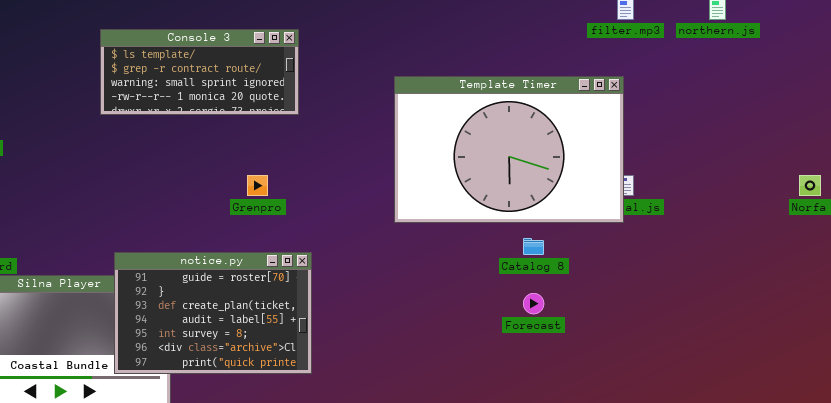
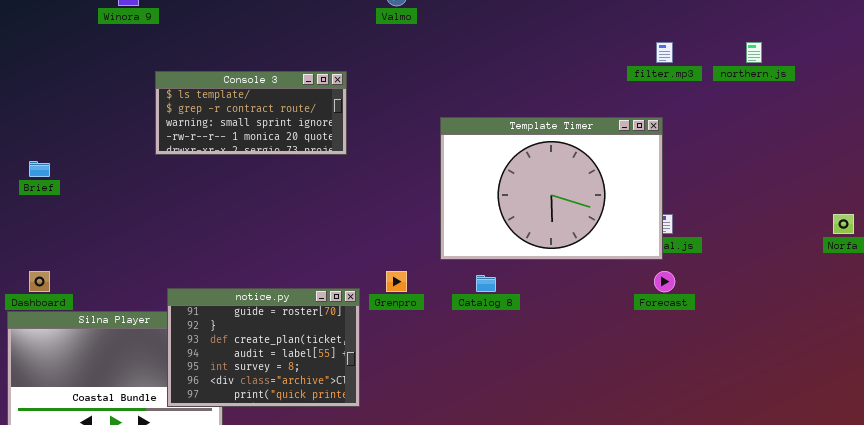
Grenpro: [247,175,268,196] -> [386,271,407,292], moved
Catalog 8: [523,238,544,255] -> [476,275,496,292], moved
Forecast: [523,293,544,314] -> [654,271,675,292], moved

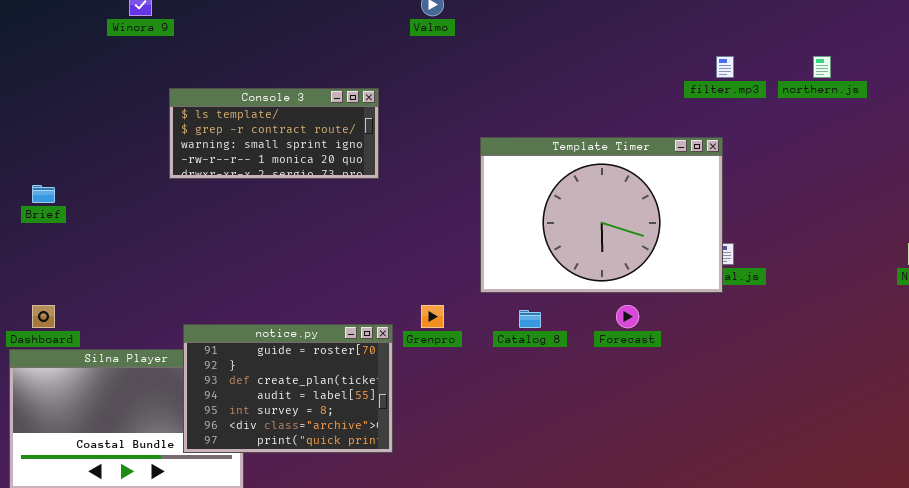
Forecast: [654,271,675,292] -> [616,305,639,328], moved

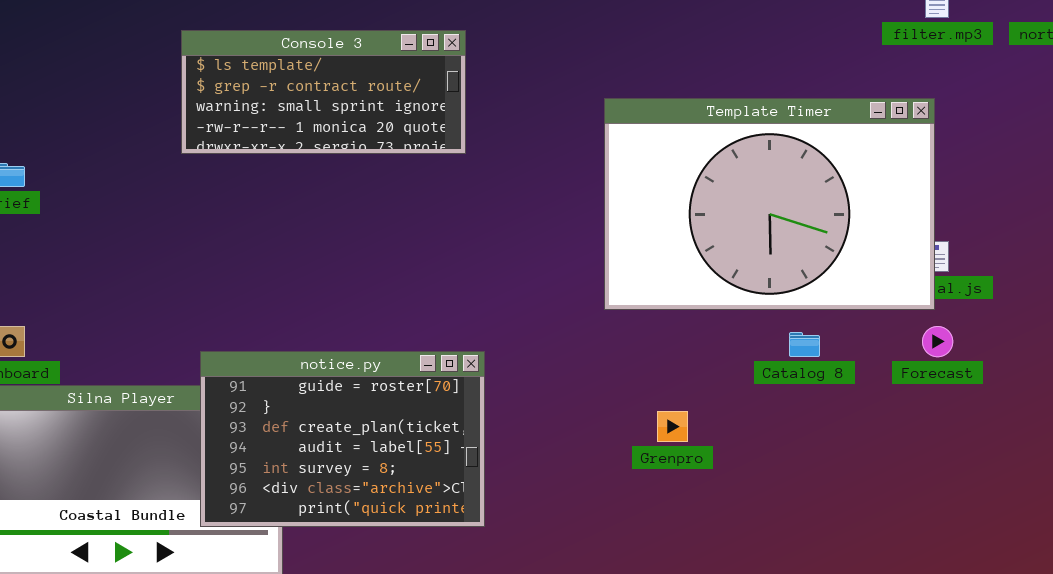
Grenpro: [421,305,444,328] -> [657,411,688,442], moved
Forecast: [616,305,639,328] -> [922,326,953,357], moved
Catalog 8: [519,310,541,328] -> [789,332,820,357], moved

